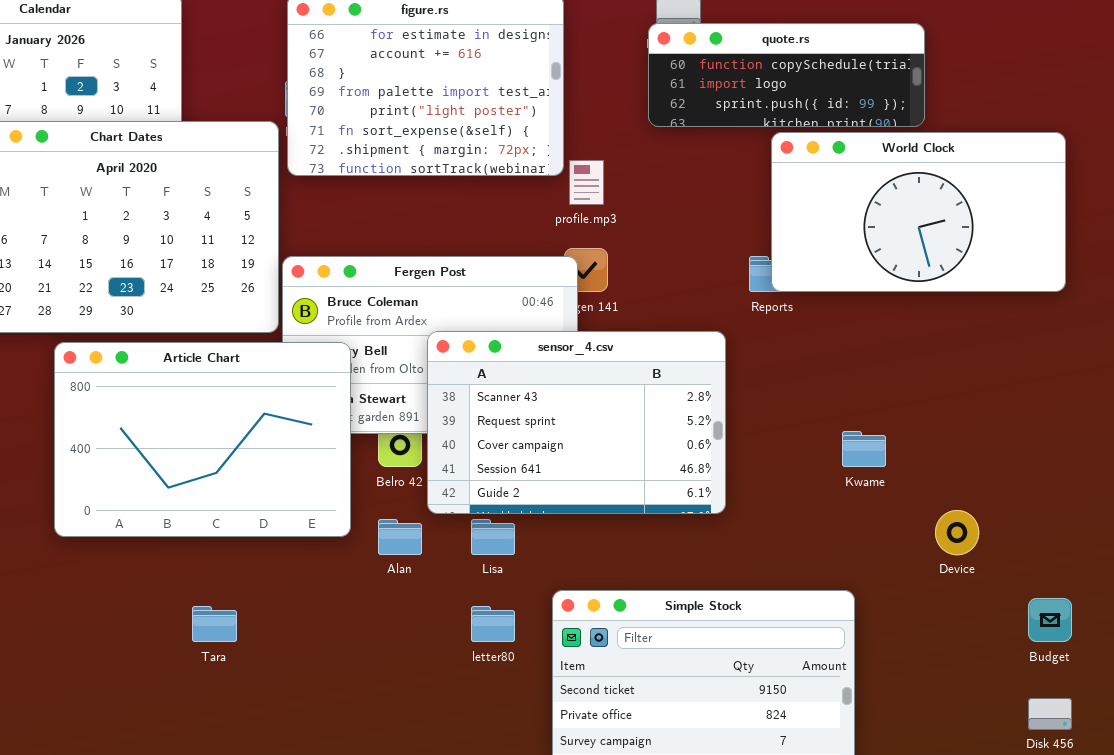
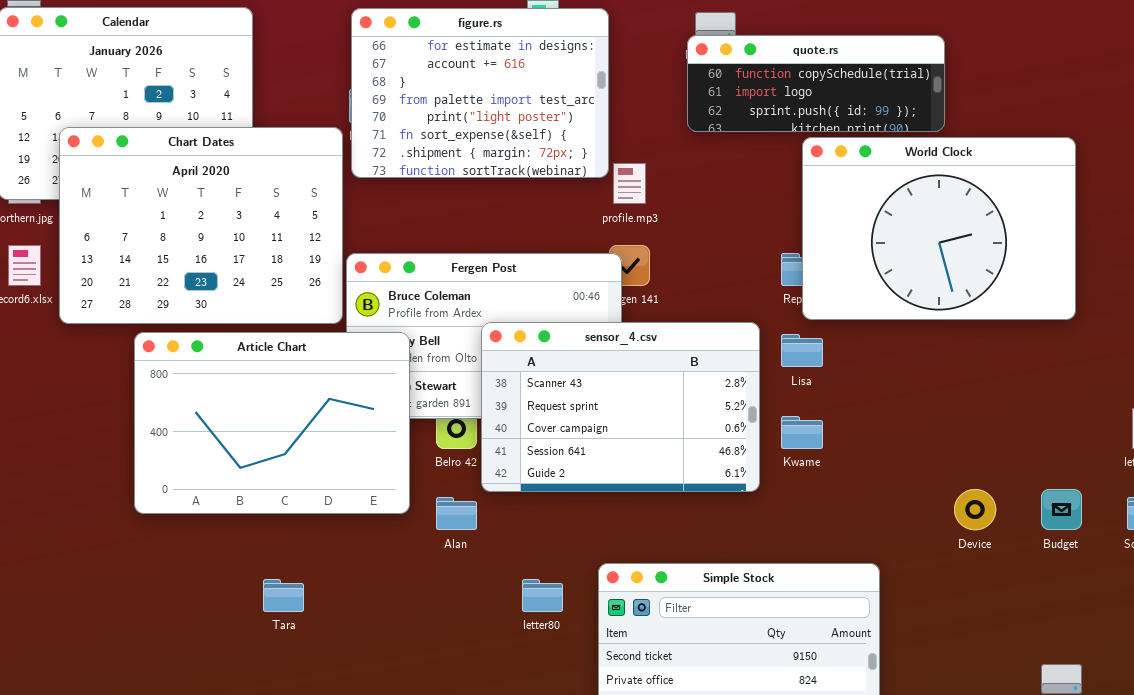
World Clock: [771,132,1066,292] -> [802,137,1076,320], resized
Kwame: [842,431,886,467] -> [781,416,823,449], moved
Lisa: [471,519,515,555] -> [781,334,823,367], moved
Budget: [1028,598,1072,642] -> [1041,489,1082,530], moved

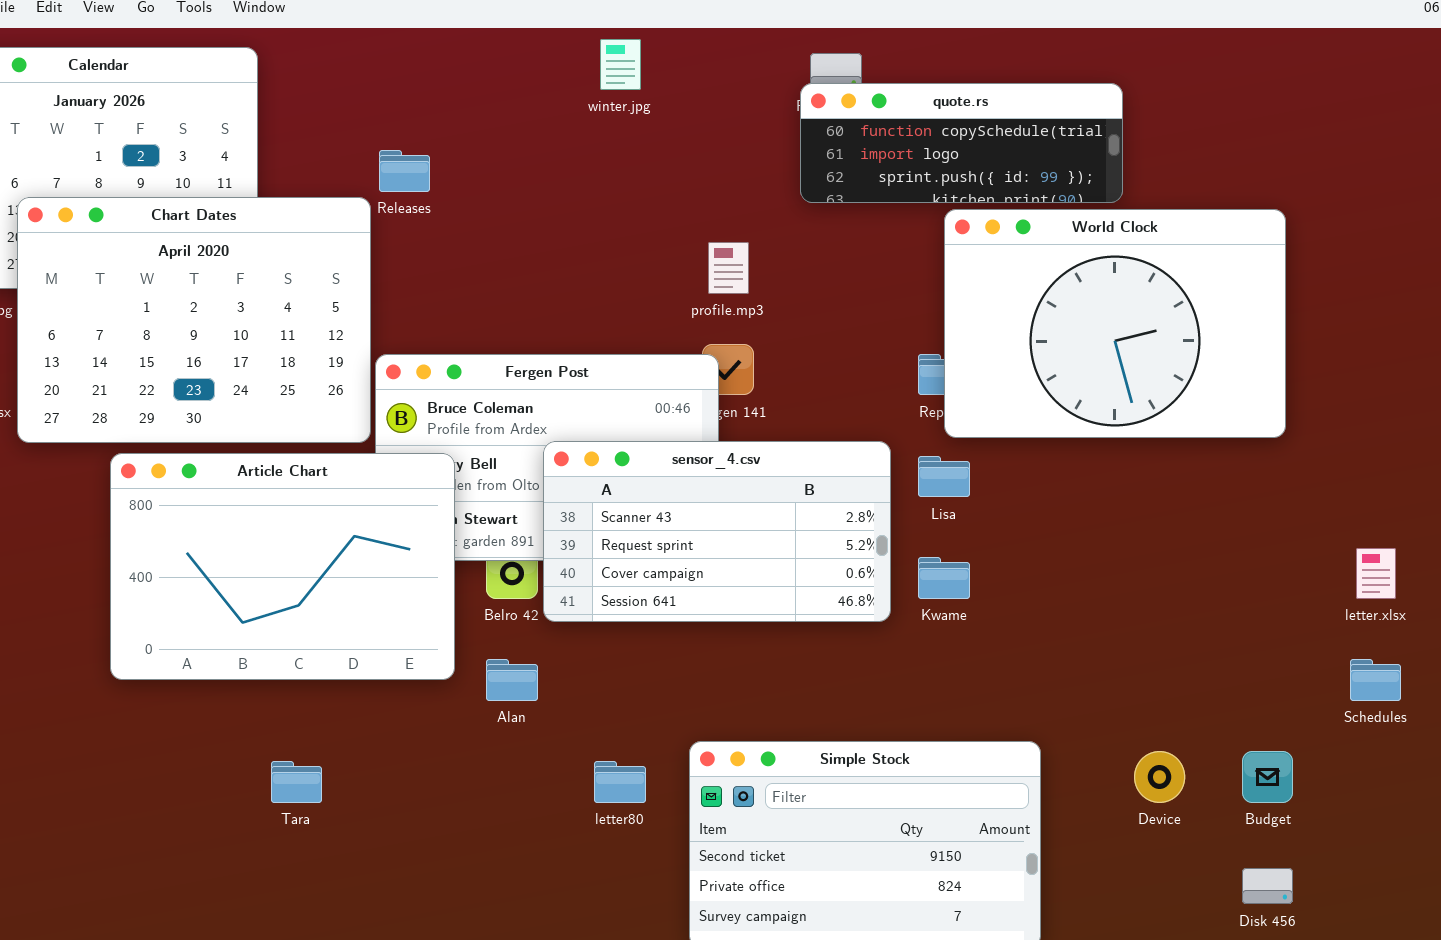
figure.rs: [351,8,609,178] -> none, closed
sensor_4.csv: [481,322,760,492] -> [543,441,891,622], resized
Device: [954,489,996,530] -> [1134,751,1185,803], moved
Budget: [1041,489,1082,530] -> [1242,751,1293,803], moved

